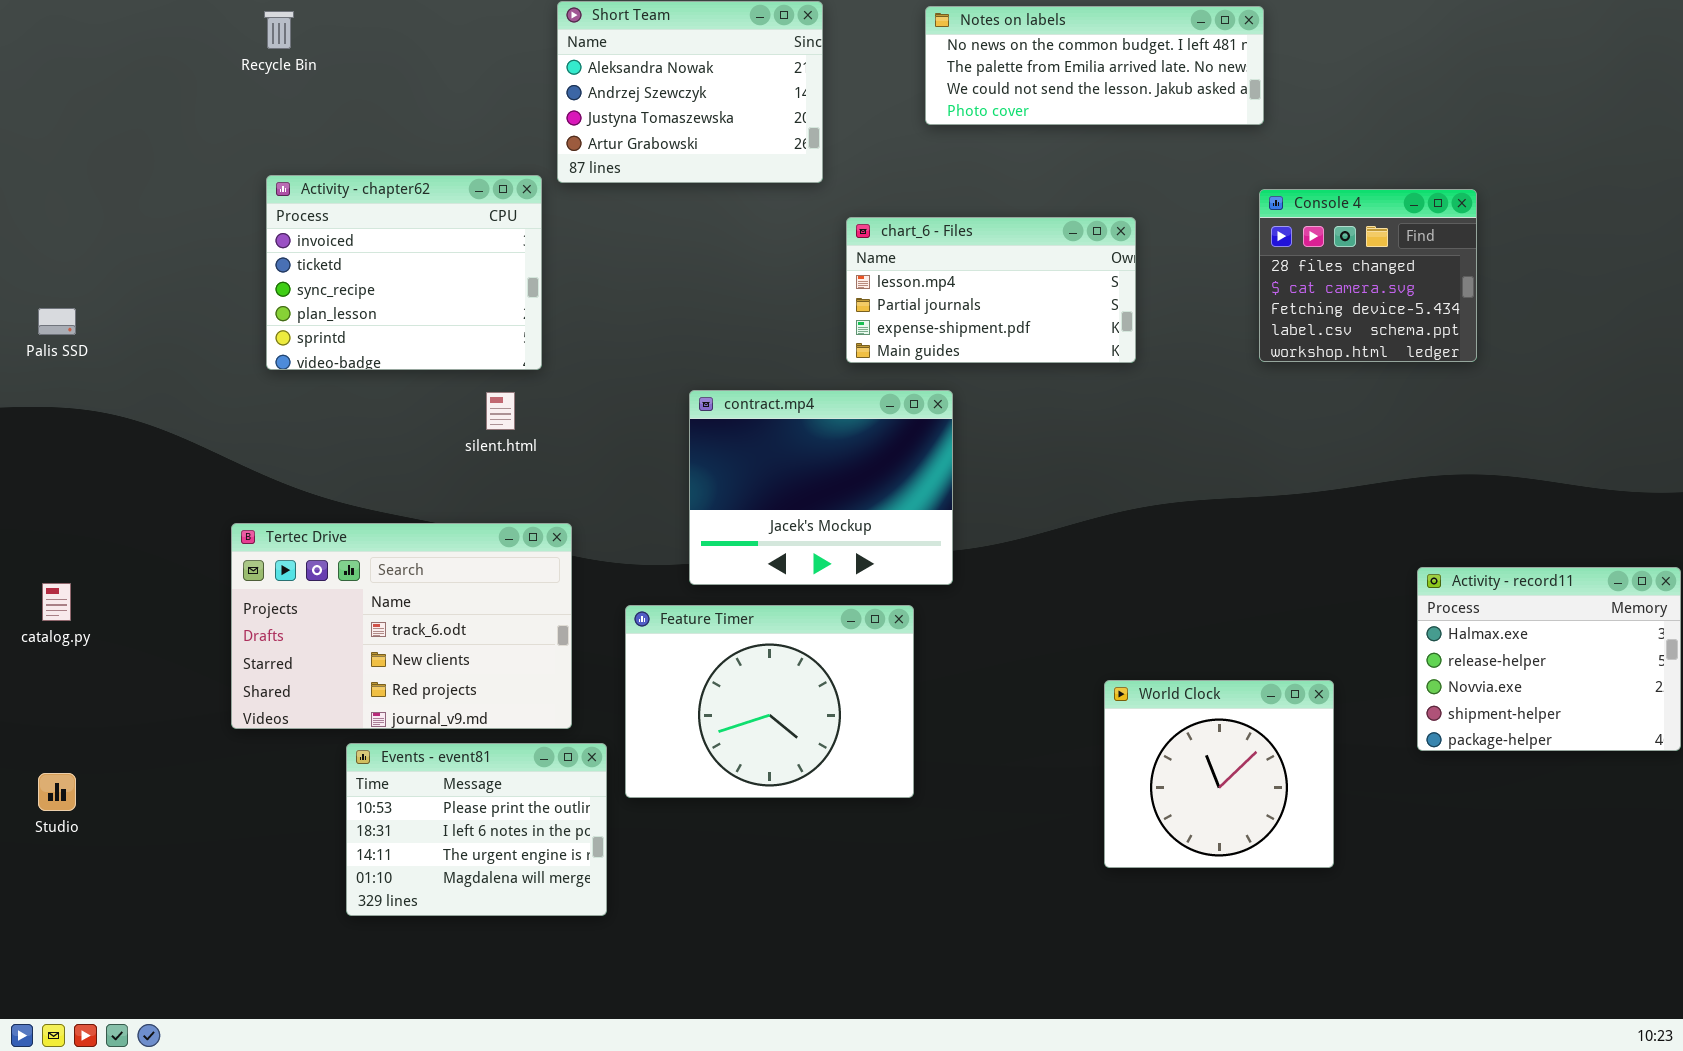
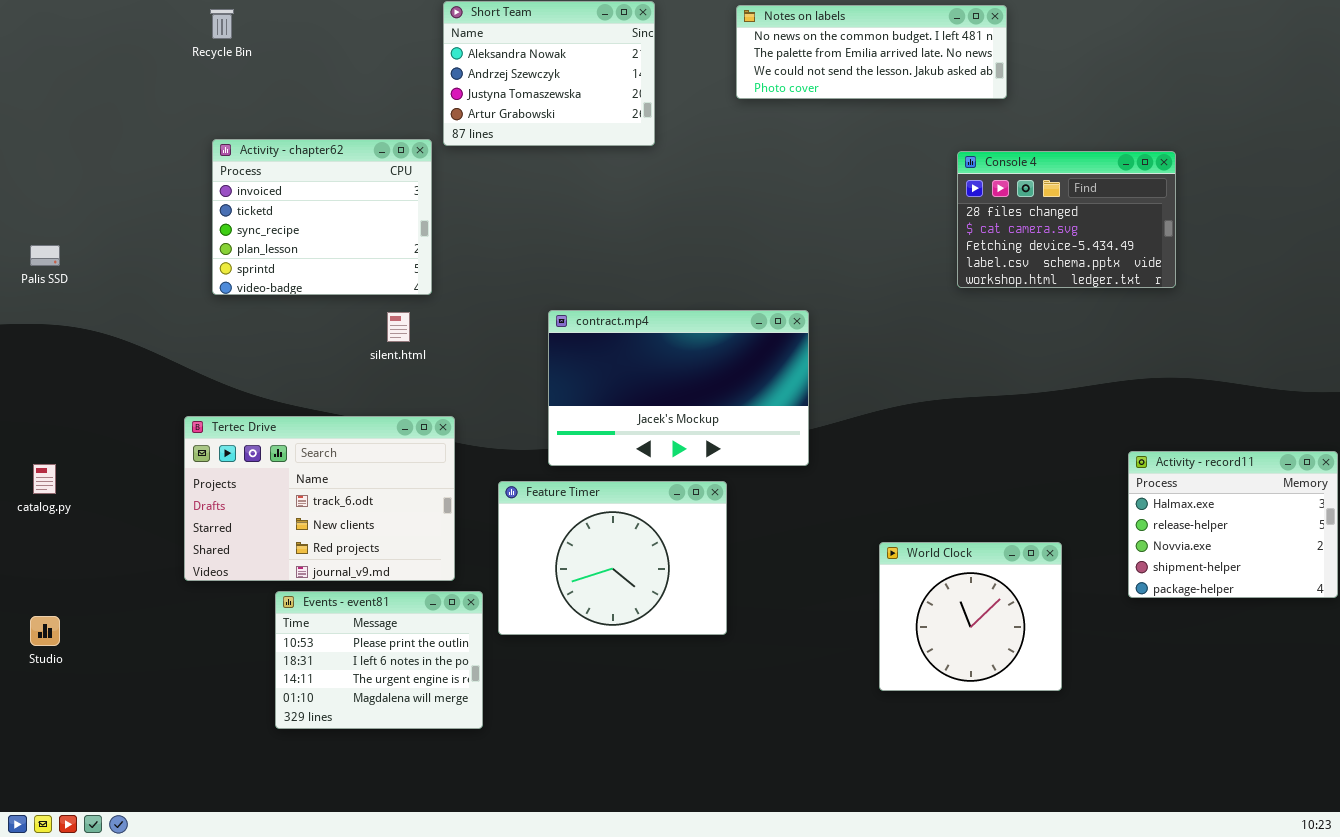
Console 4: [1259,189,1477,362] -> [957,151,1176,288], resized
chart_6 - Files: [846,217,1136,363] -> none, closed
contract.mp4: [689,390,953,585] -> [548,310,809,466], resized

